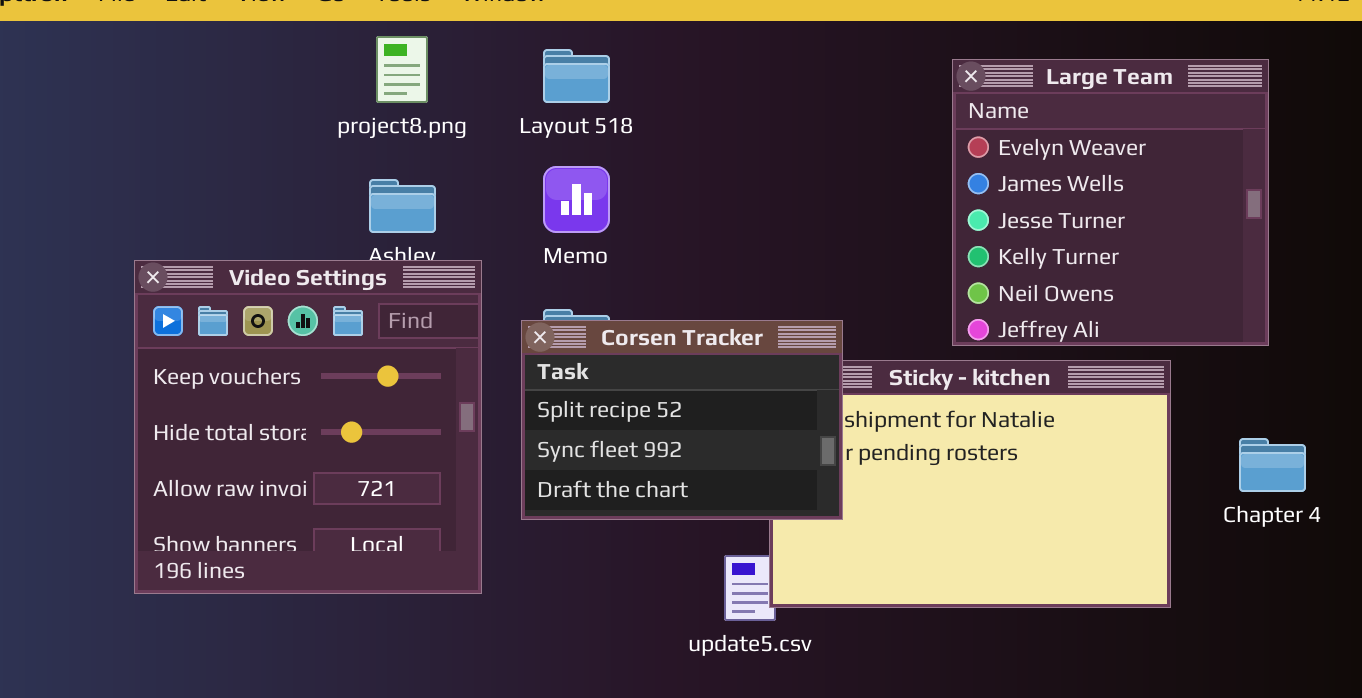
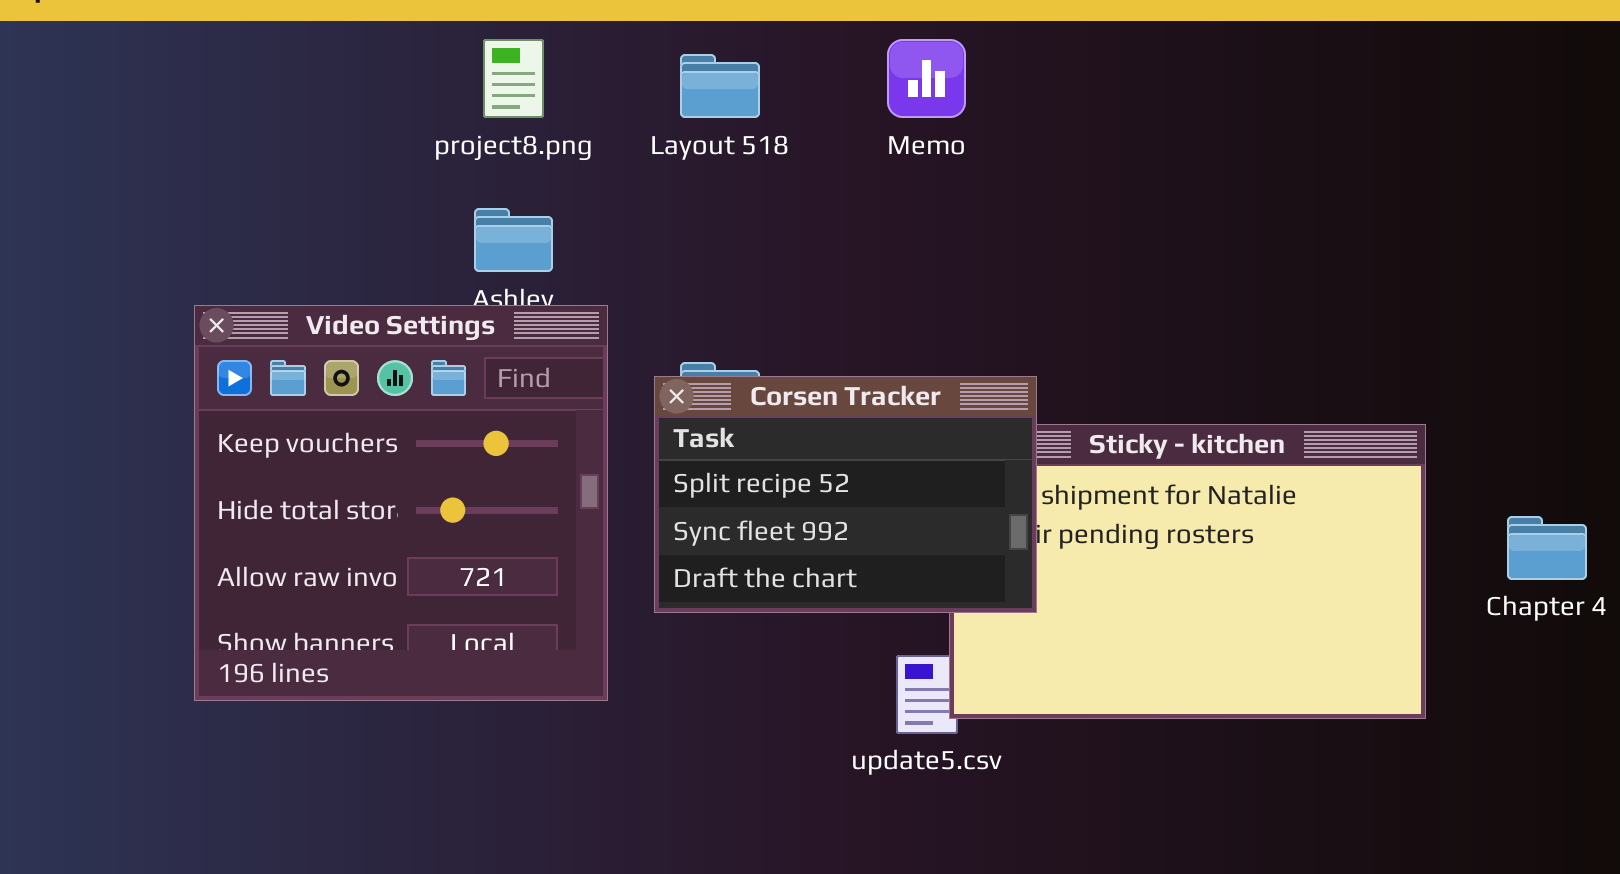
Large Team: [952,59,1269,346] -> none, closed
Memo: [543,166,610,233] -> [887,39,966,118], moved

